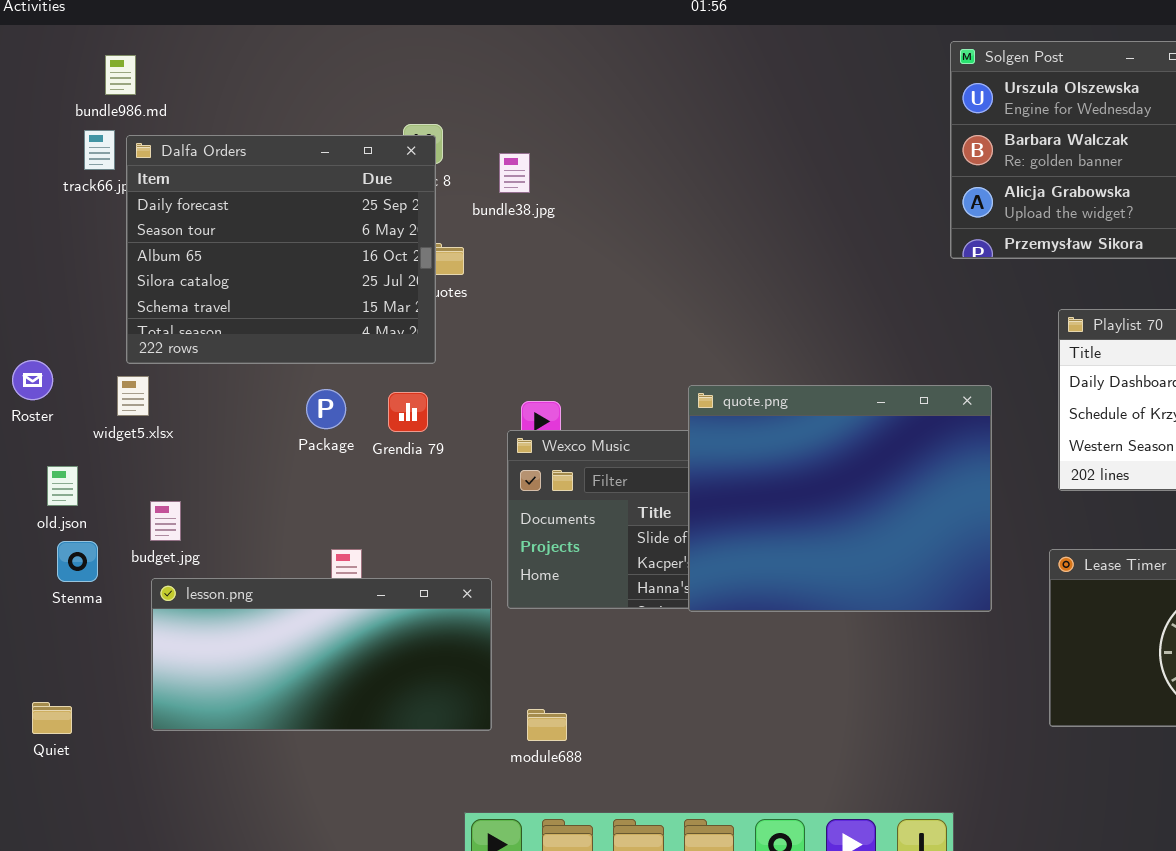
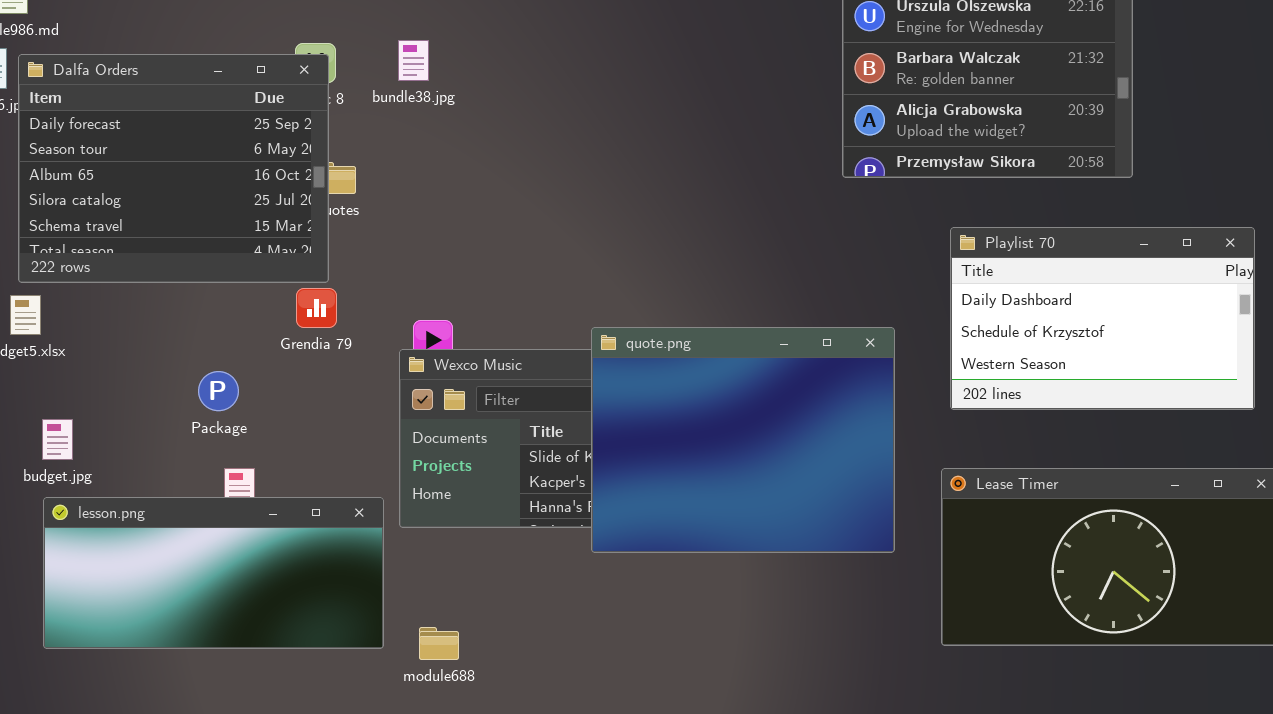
bundle38.jpg: [499,153,530,193] -> [398,40,429,81], moved
quote.png: [688,385,992,612] -> [591,327,895,553], moved
Package: [306,389,346,429] -> [198,371,239,411], moved
Grendia 79: [388,392,428,432] -> [296,288,337,328], moved

